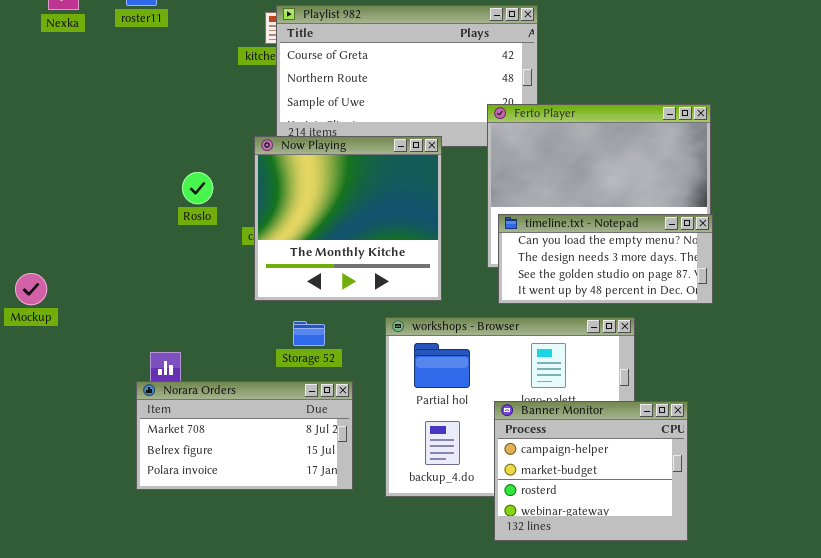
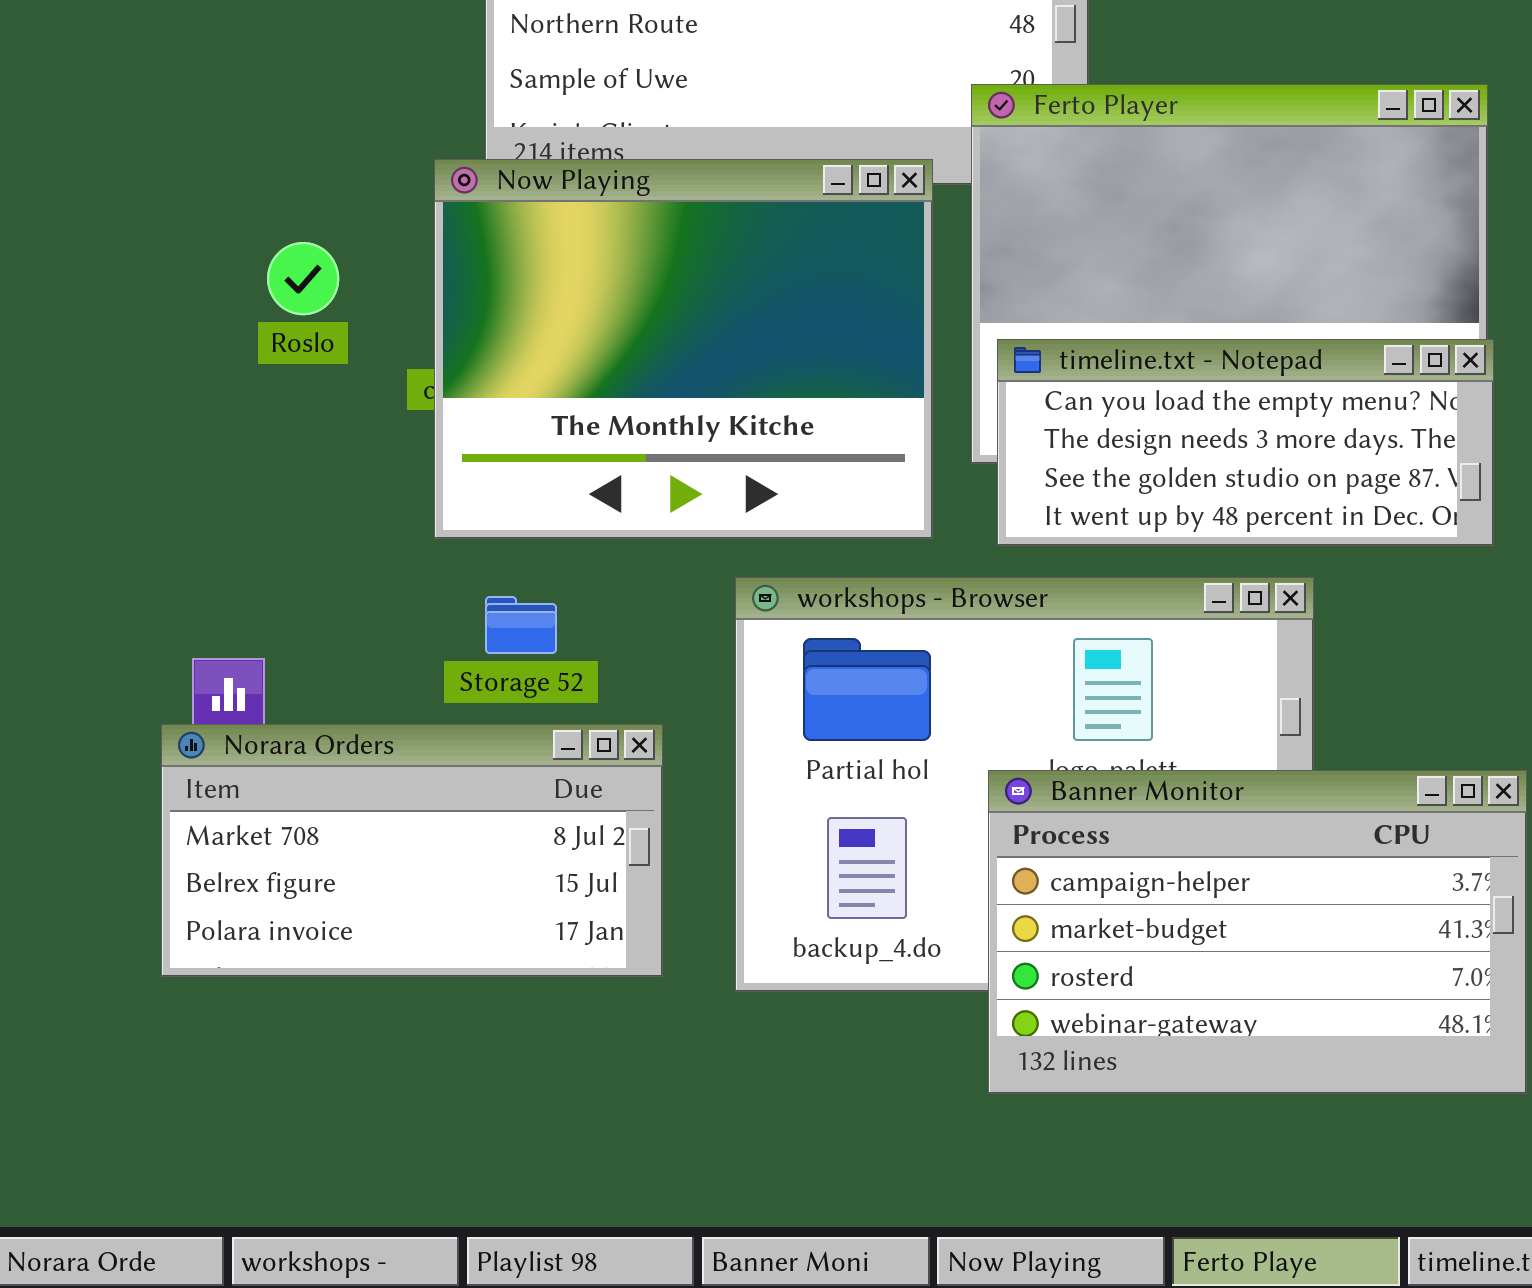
Now Playing: [254,136,442,301] -> [434,159,933,539], resized
Storage 52: [293,321,325,346] -> [485,596,557,654], moved
Banner Monitor: [494,401,688,541] -> [988,770,1527,1094], resized

